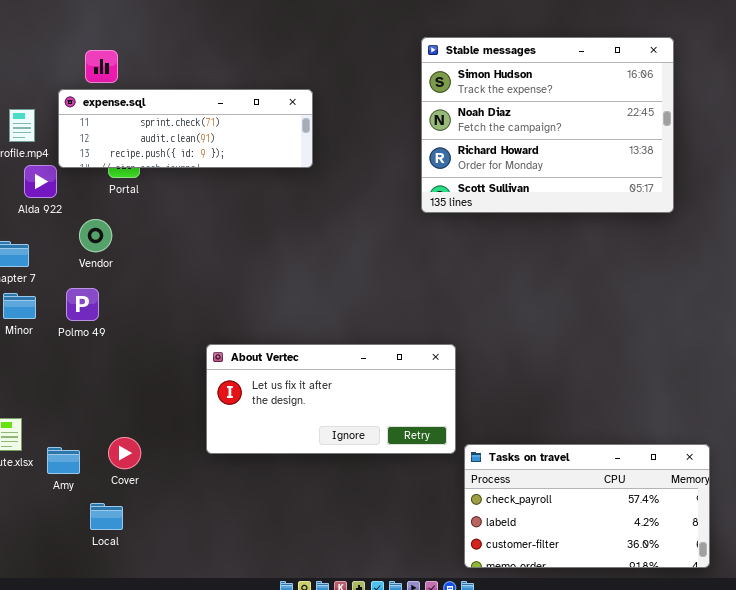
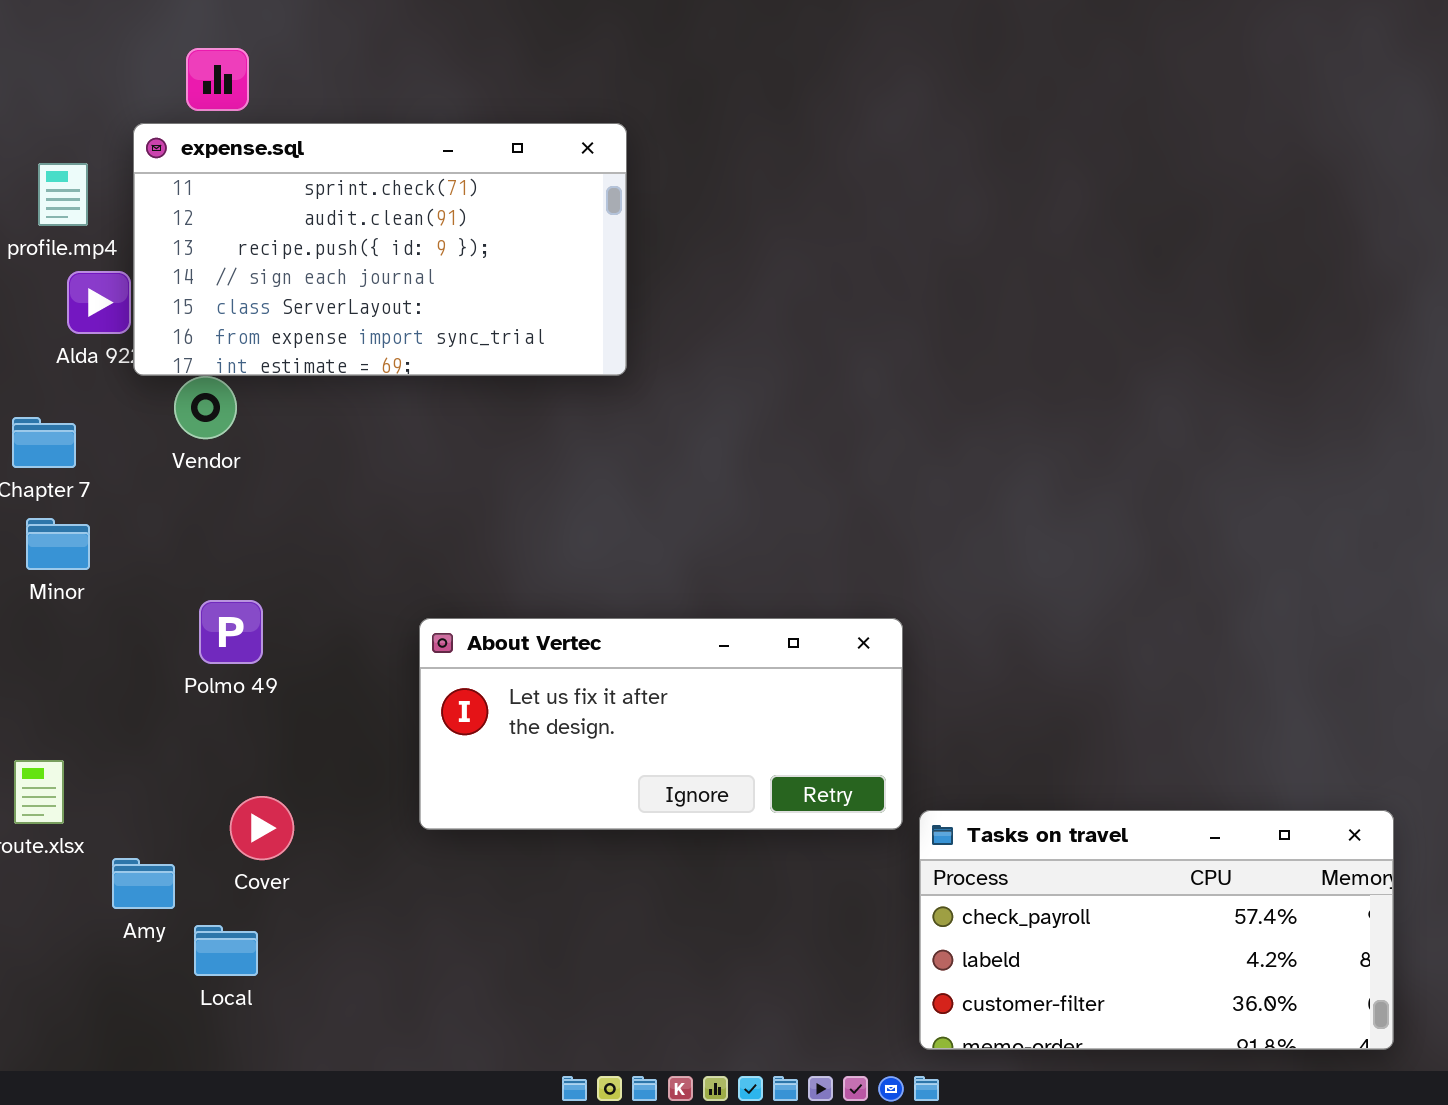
Stable messages: [421,37,674,213] -> none, closed
expense.sql: [58,89,313,168] -> [133,123,627,376], resized
Polmo 49: [66,288,99,321] -> [199,600,263,664], moved
Amy: [47,447,80,474] -> [112,858,175,909], moved

